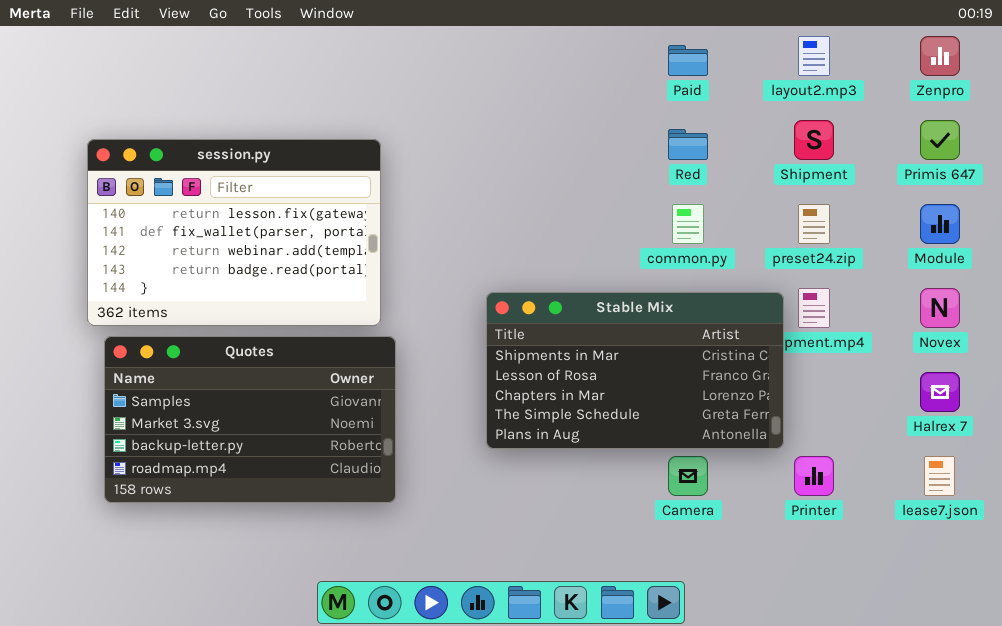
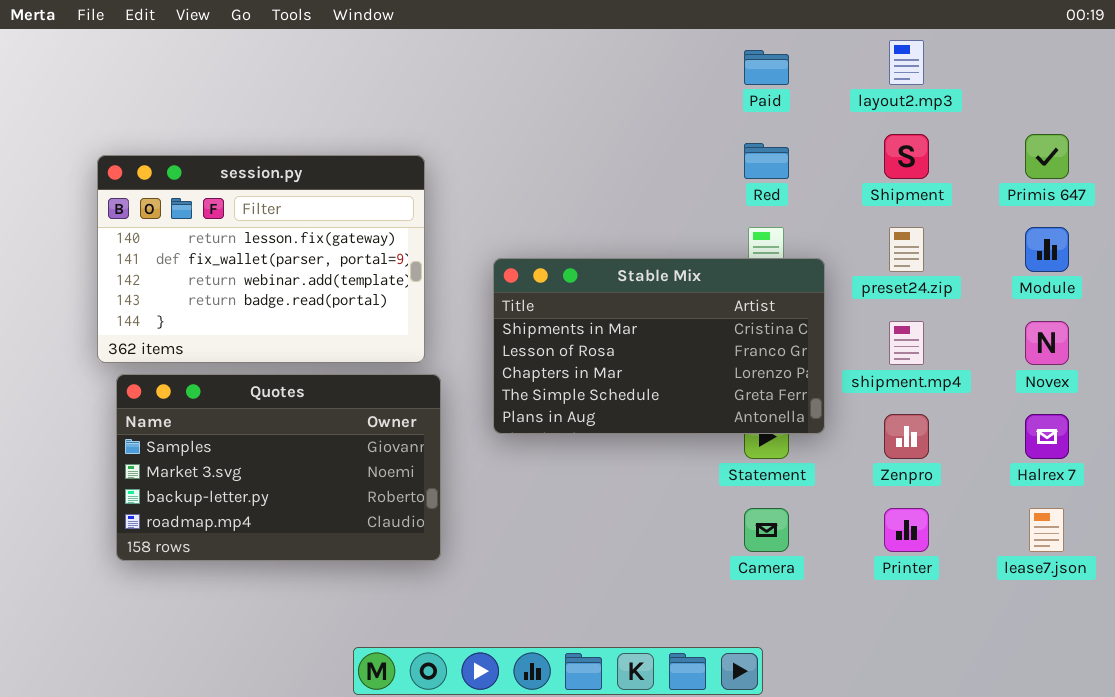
Zenpro: [920,36,960,76] -> [884,414,929,459], moved
Stable Mix: [486,292,784,449] -> [493,258,825,434], moved

